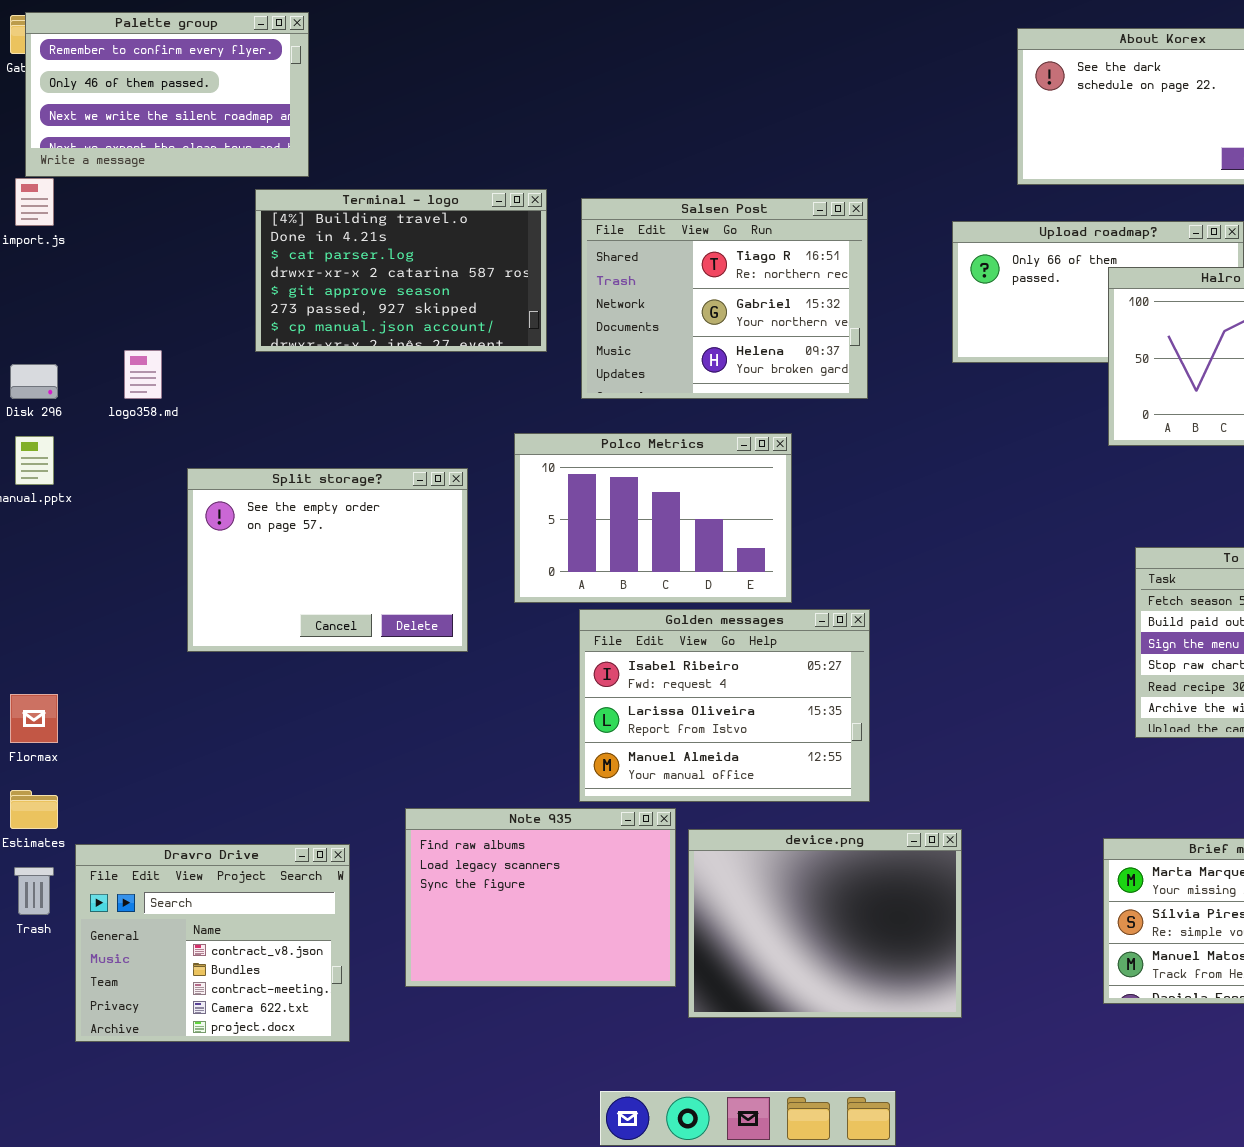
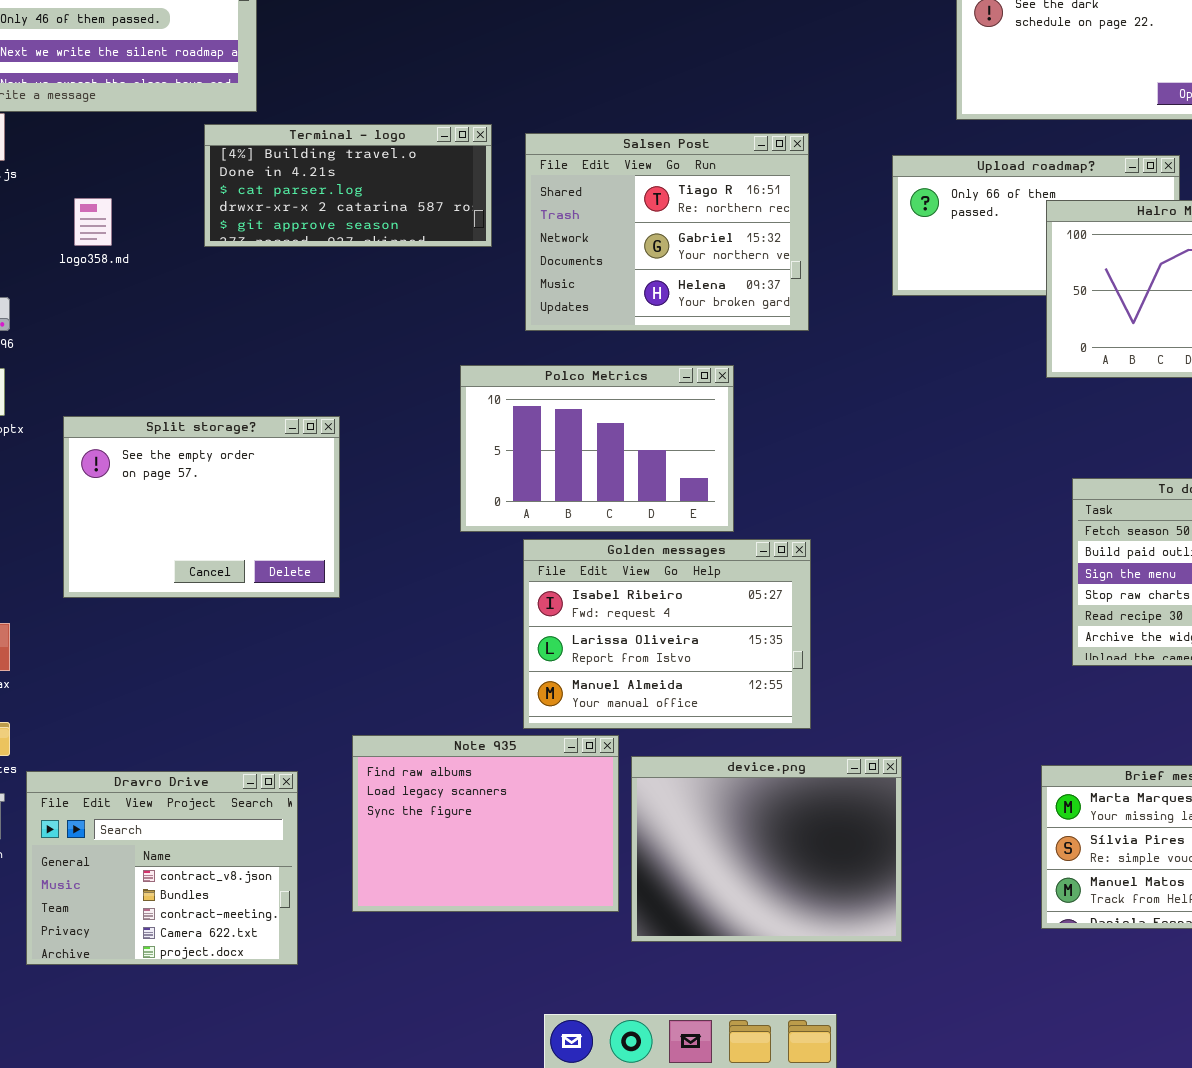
Terminal - logo: [255,189,547,352] -> [204,124,492,247], resized
logo358.md: [124,350,162,399] -> [74,198,112,246], moved
Split storage?: [187,468,468,652] -> [63,416,340,598], moved

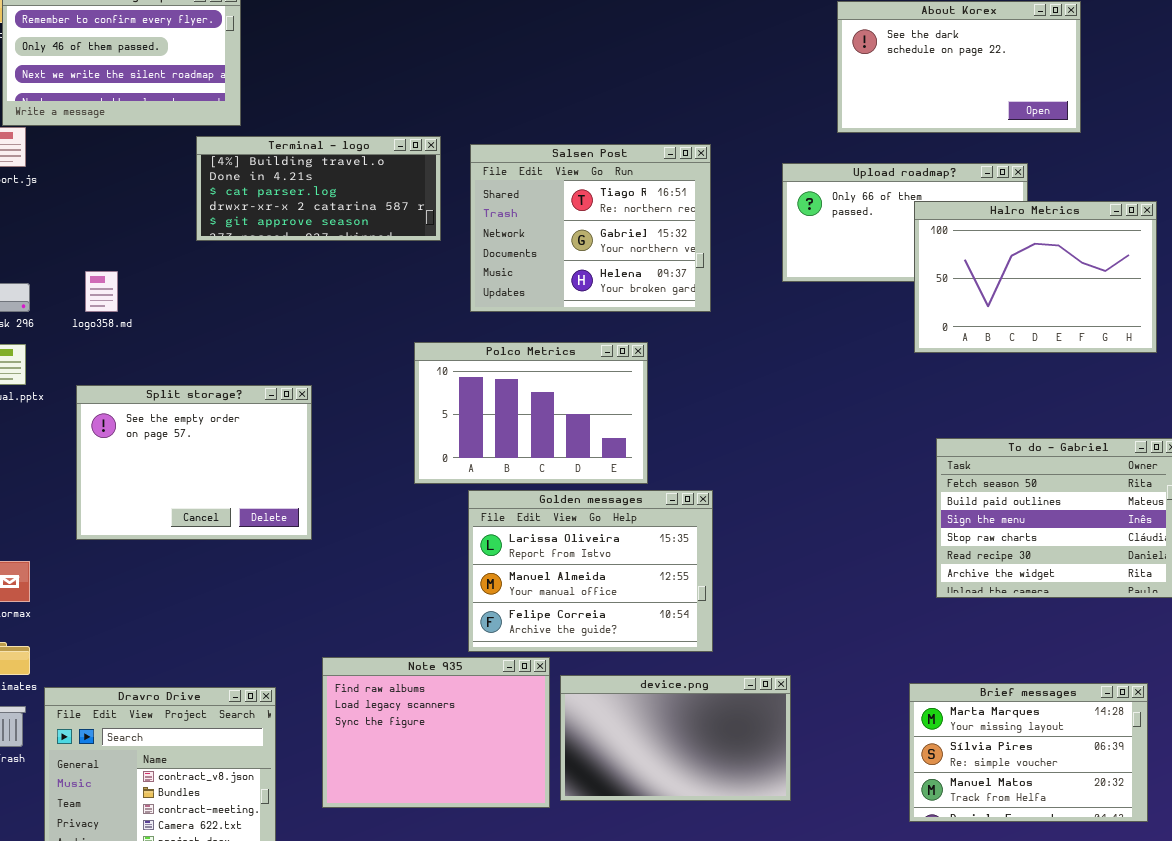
logo358.md: [74,198,112,246] -> [85,271,118,312], moved
Golden messages: [523,539,811,729] -> [468,490,713,652], scrolled down 1 row
device.png: [631,756,902,942] -> [560,675,791,801], resized

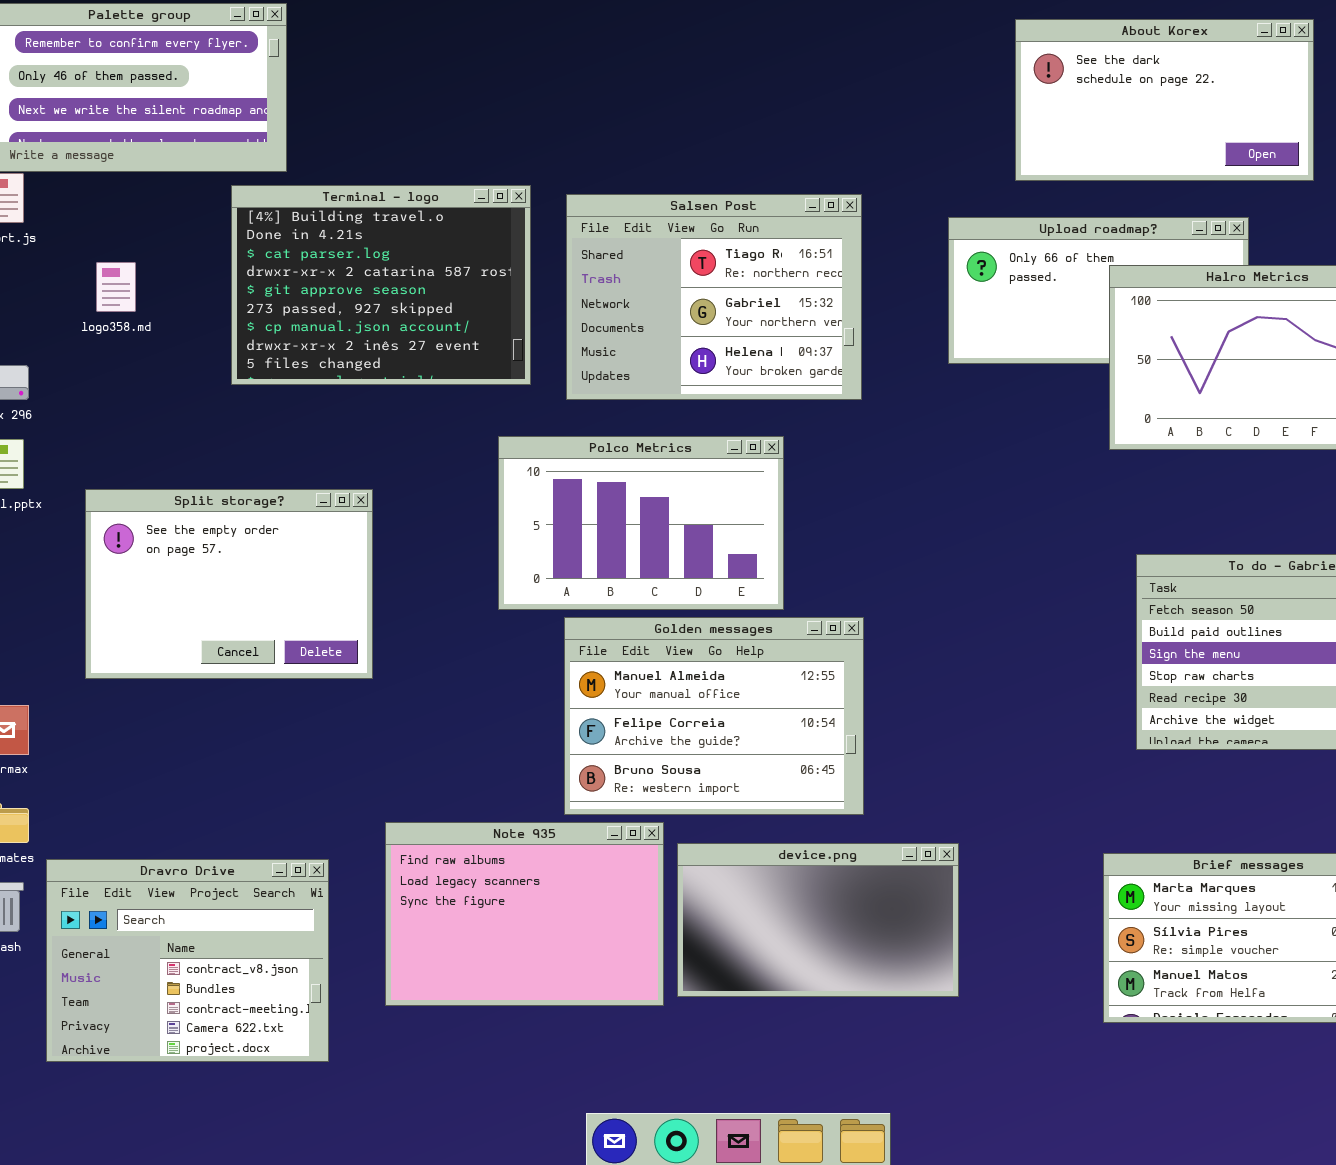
Terminal - logo: [196,136,441,241] -> [231,185,531,385], resized
logo358.md: [85,271,118,312] -> [96,262,136,312], moved
Golden messages: [468,490,713,652] -> [564,617,864,815], scrolled down 1 row

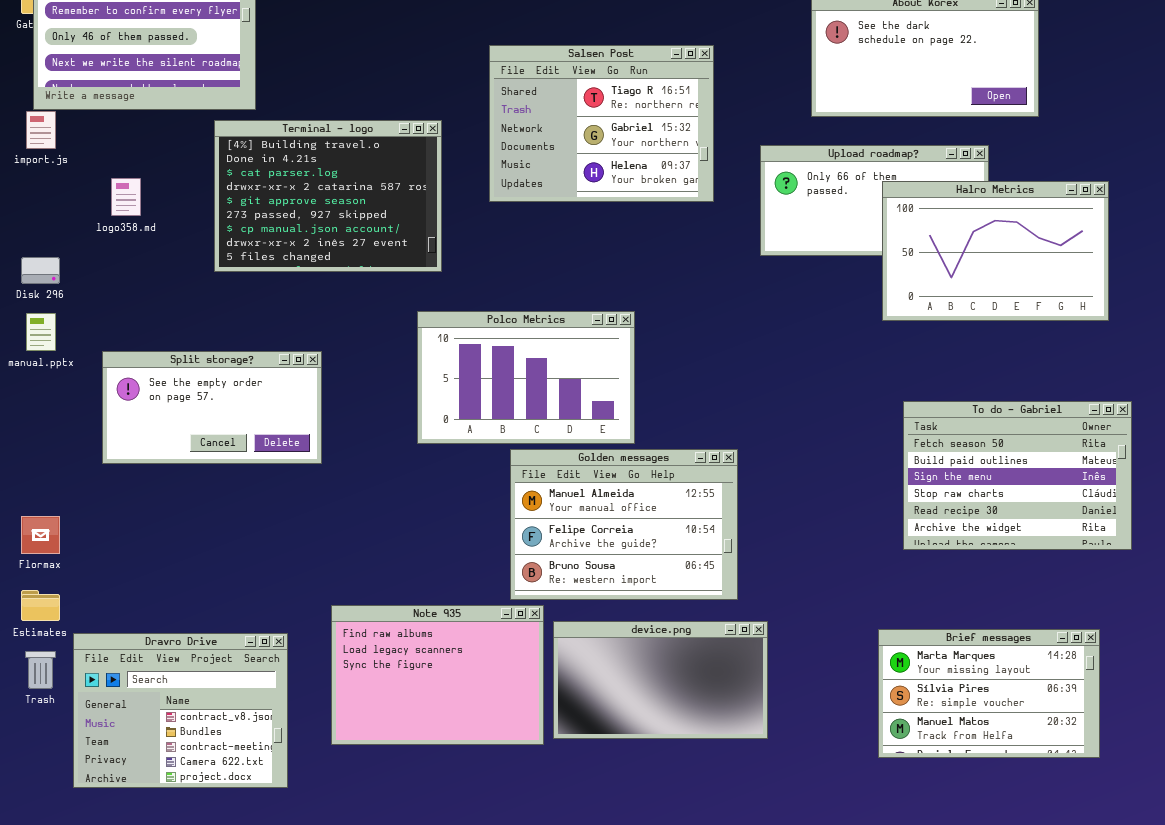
Salsen Post: [566,194,862,400] -> [489,45,714,202], moved
Split storage?: [85,489,373,679] -> [102,351,322,464], resized
Golden messages: [564,617,864,815] -> [510,449,738,600], moved

